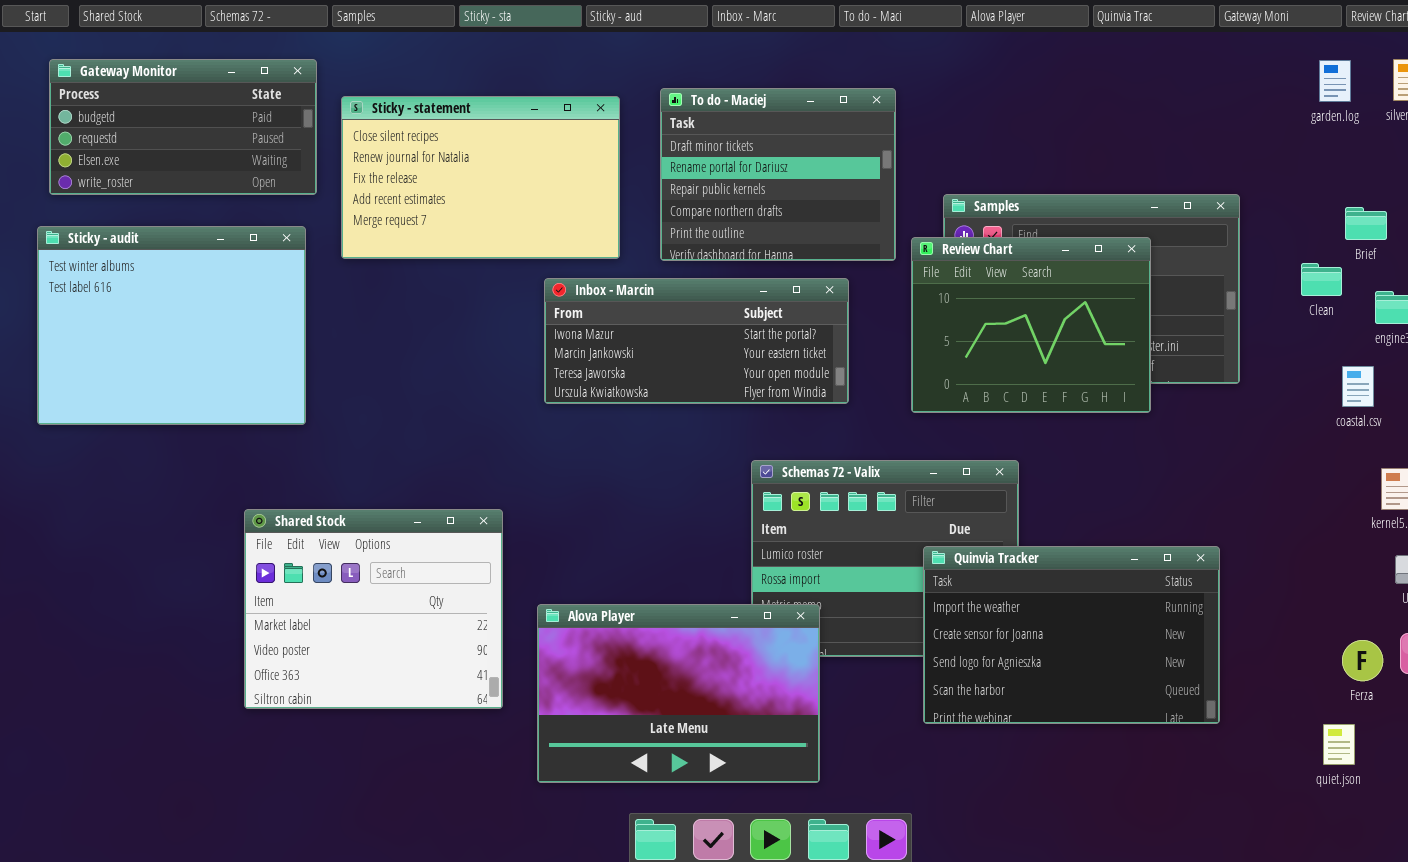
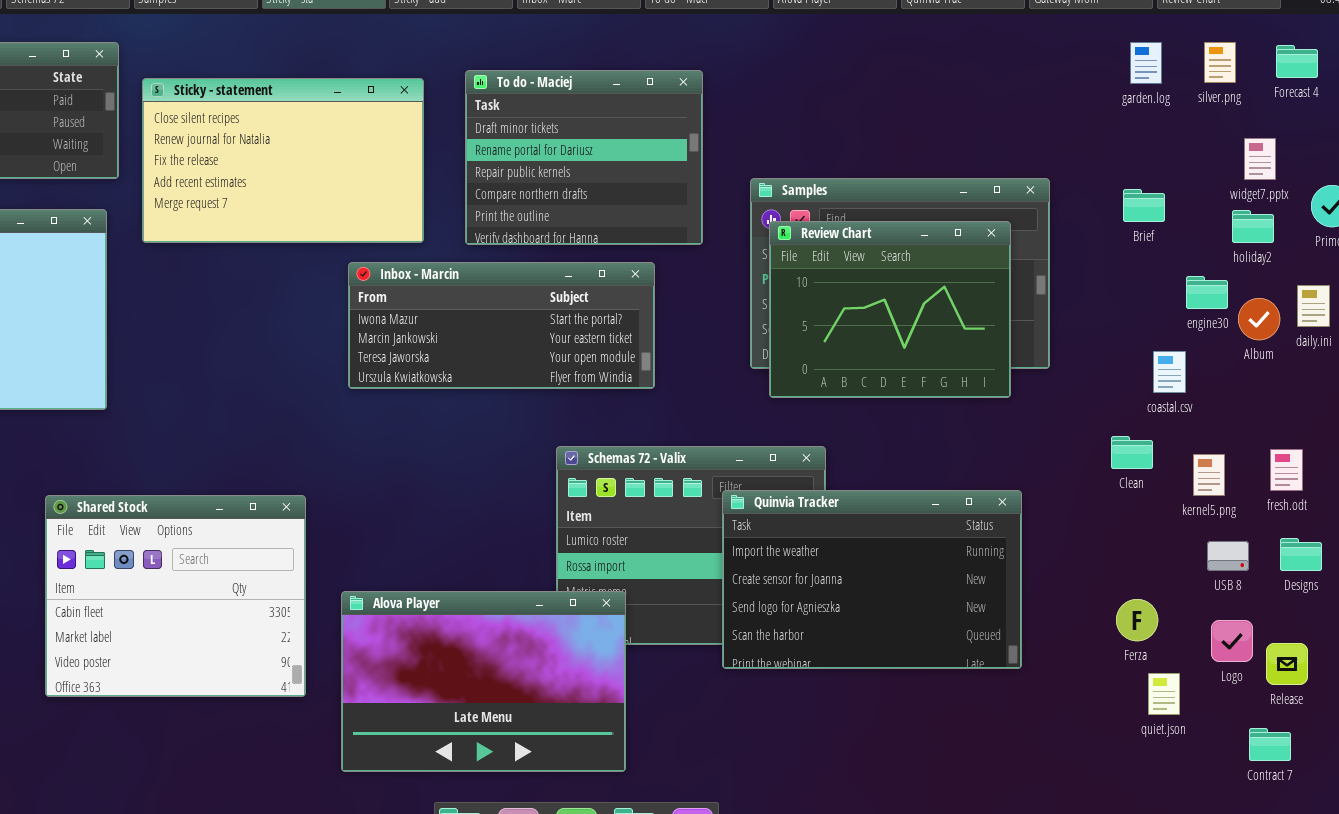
Brief: [1345,207,1387,240] -> [1123,189,1165,222], moved
Review Chart: [911,237,1151,413] -> [769,221,1011,398], moved
Clean: [1301,263,1342,296] -> [1111,436,1153,469], moved
Shared Stock: [244,509,503,709] -> [45,495,306,697], scrolled up 1 row
Quinvia Tracker: [923,546,1220,724] -> [722,490,1022,669], moved
Ferza: [1342,640,1383,681] -> [1116,599,1158,641], moved
quiet.json: [1323,724,1355,765] -> [1148,673,1180,715], moved

